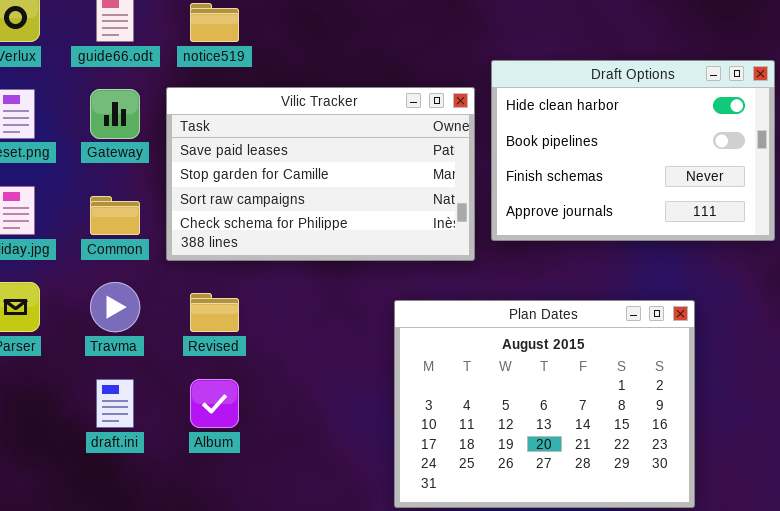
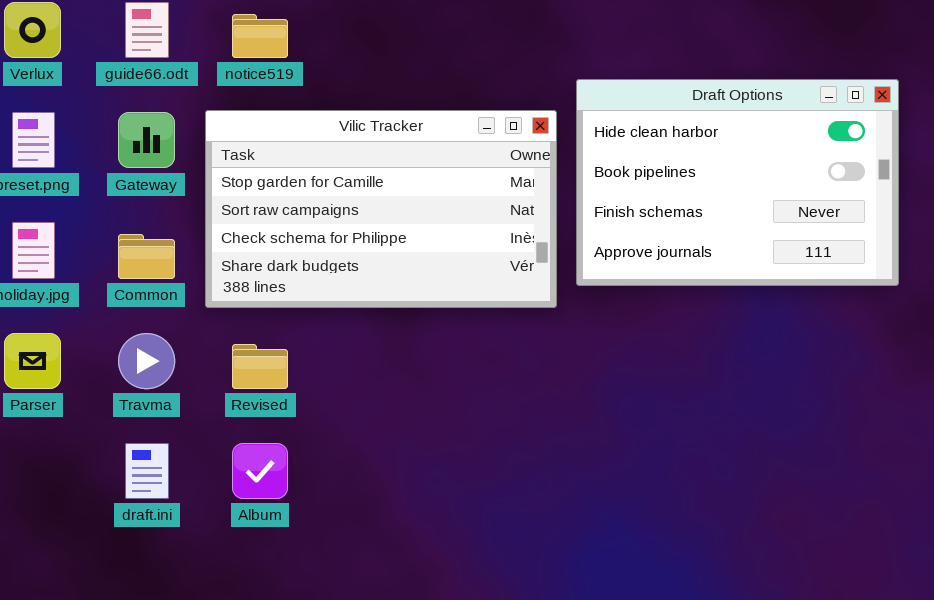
Vilic Tracker: [166,87,475,261] -> [205,110,557,308], scrolled down 1 row
Plan Dates: [394,300,695,508] -> none, closed

